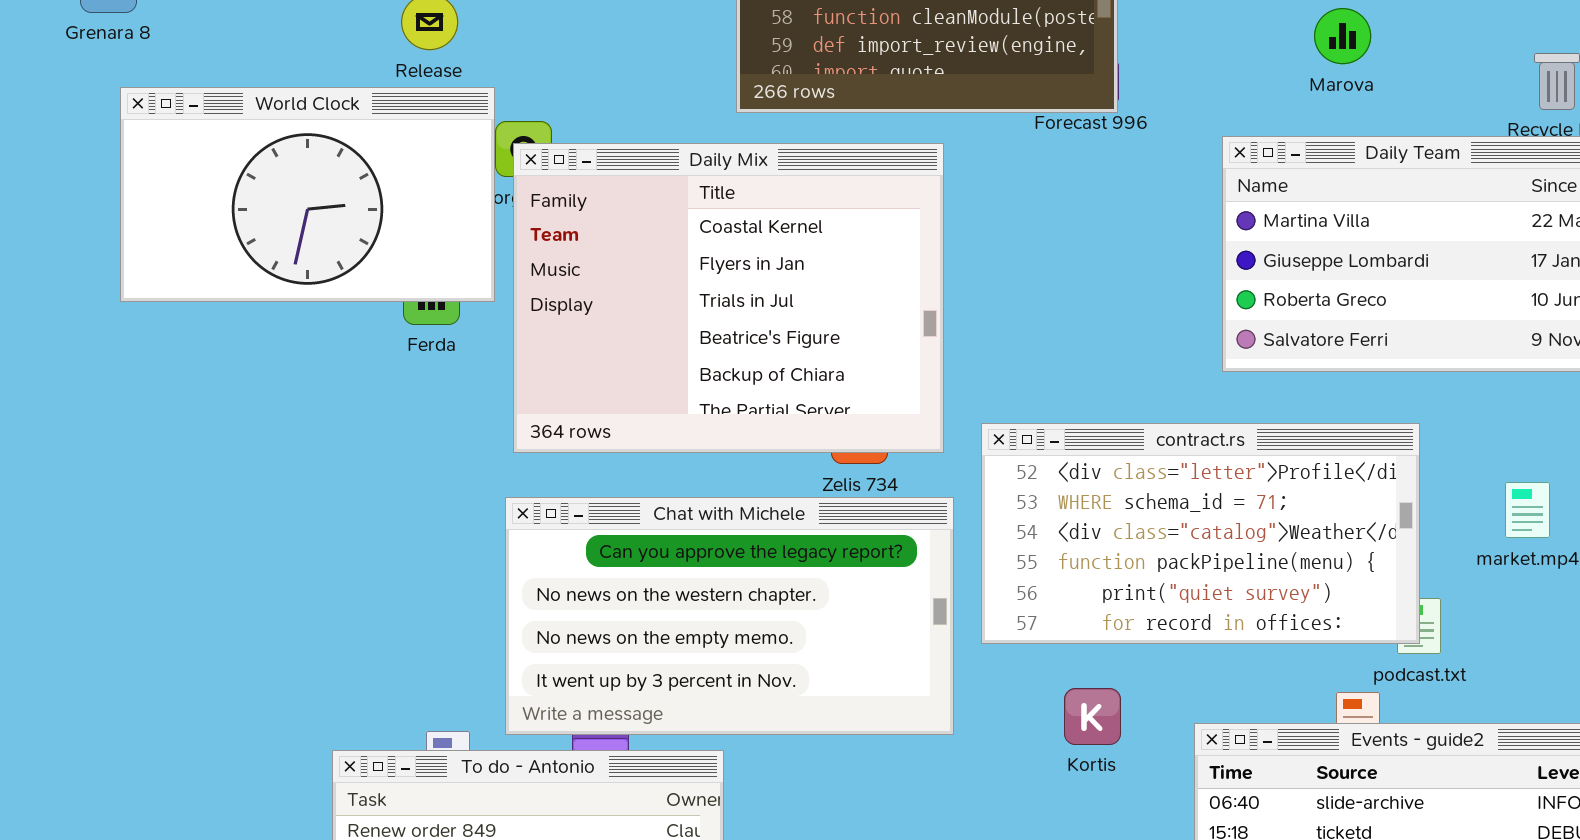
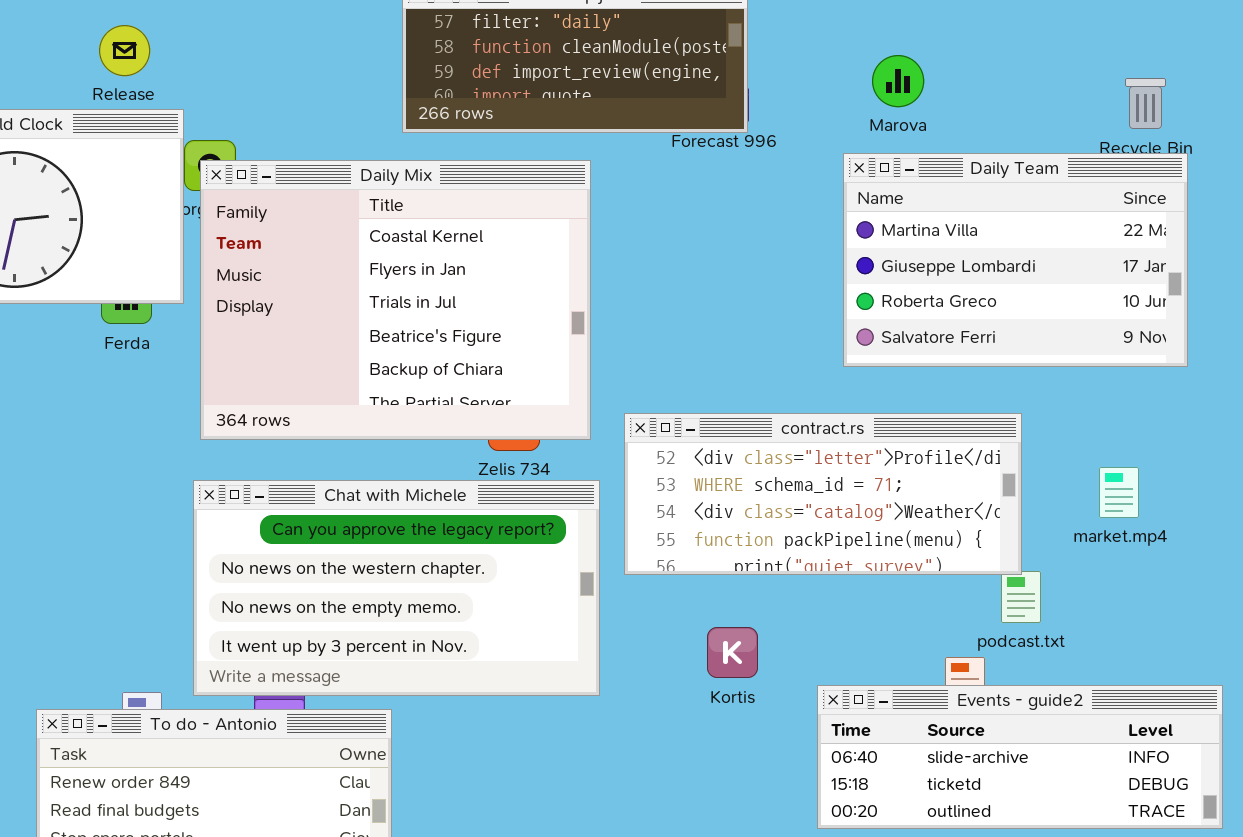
Marova: [1314,8,1371,64] -> [872,55,924,107], moved
contract.rs: [981,423,1420,644] -> [624,413,1022,575], resized
Kortis: [1064,688,1121,745] -> [707,627,758,678], moved

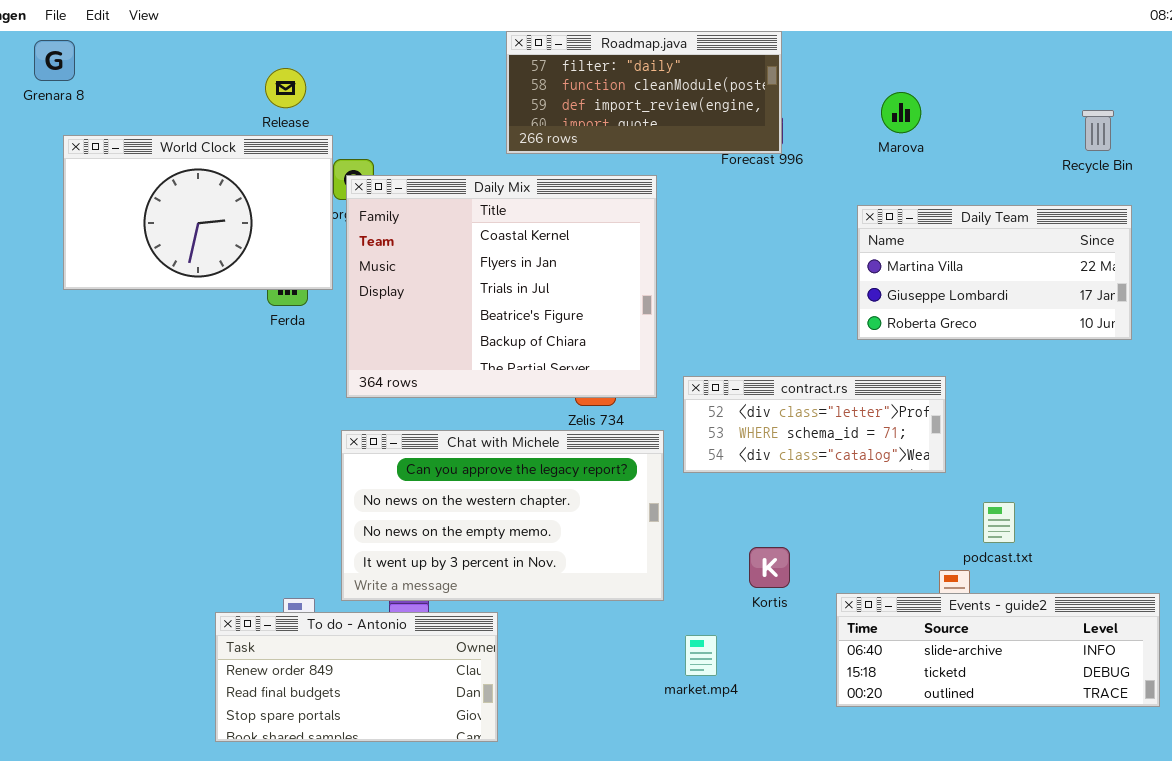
Daily Team: [843,153,1188,367] -> [857,205,1132,340], resized
contract.rs: [624,413,1022,575] -> [683,376,946,473], resized
market.mp4: [1099,467,1139,518] -> [685,635,717,676], moved

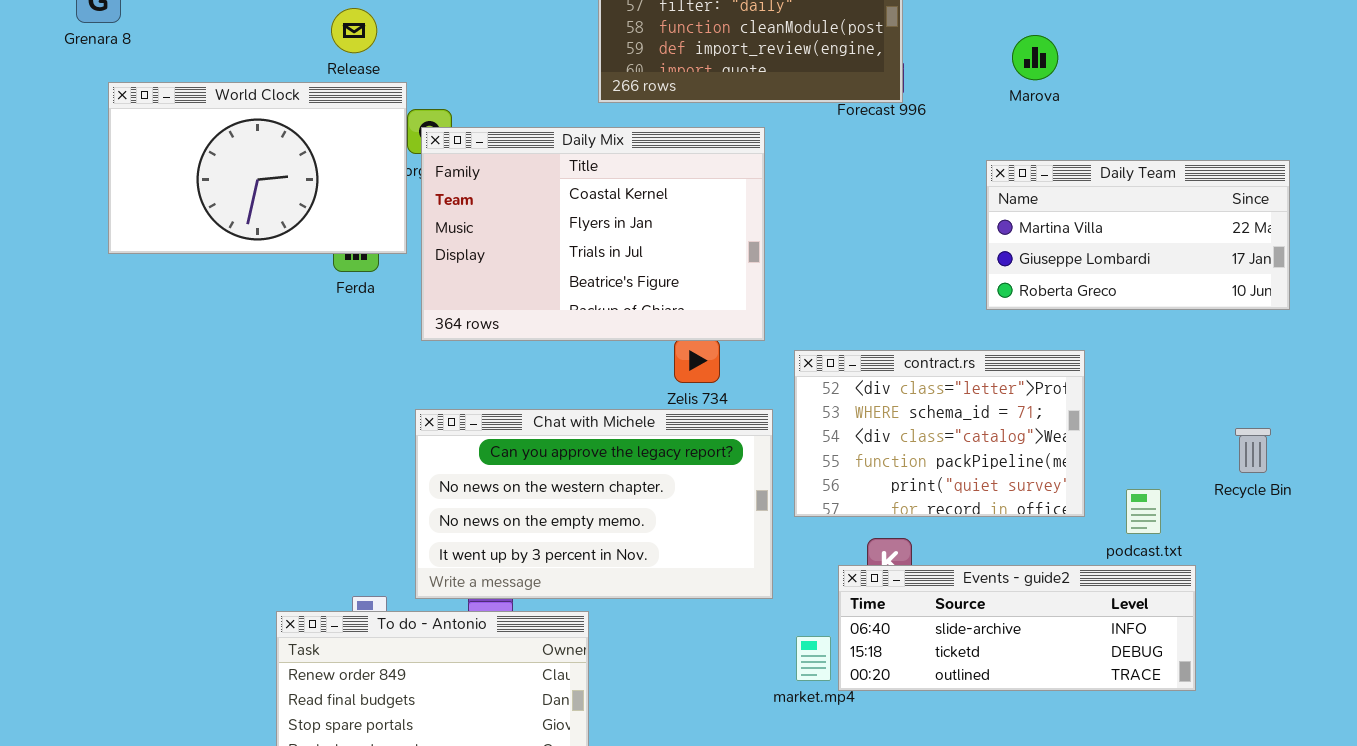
Recycle Bin: [1082,110,1114,151] -> [1235,428,1271,473], moved
Daily Mix: [346,175,657,398] -> [421,127,765,341], resized
contract.rs: [683,376,946,473] -> [794,350,1085,517], resized
Events - guide2: [836,593,1160,707] -> [838,565,1196,691], moved

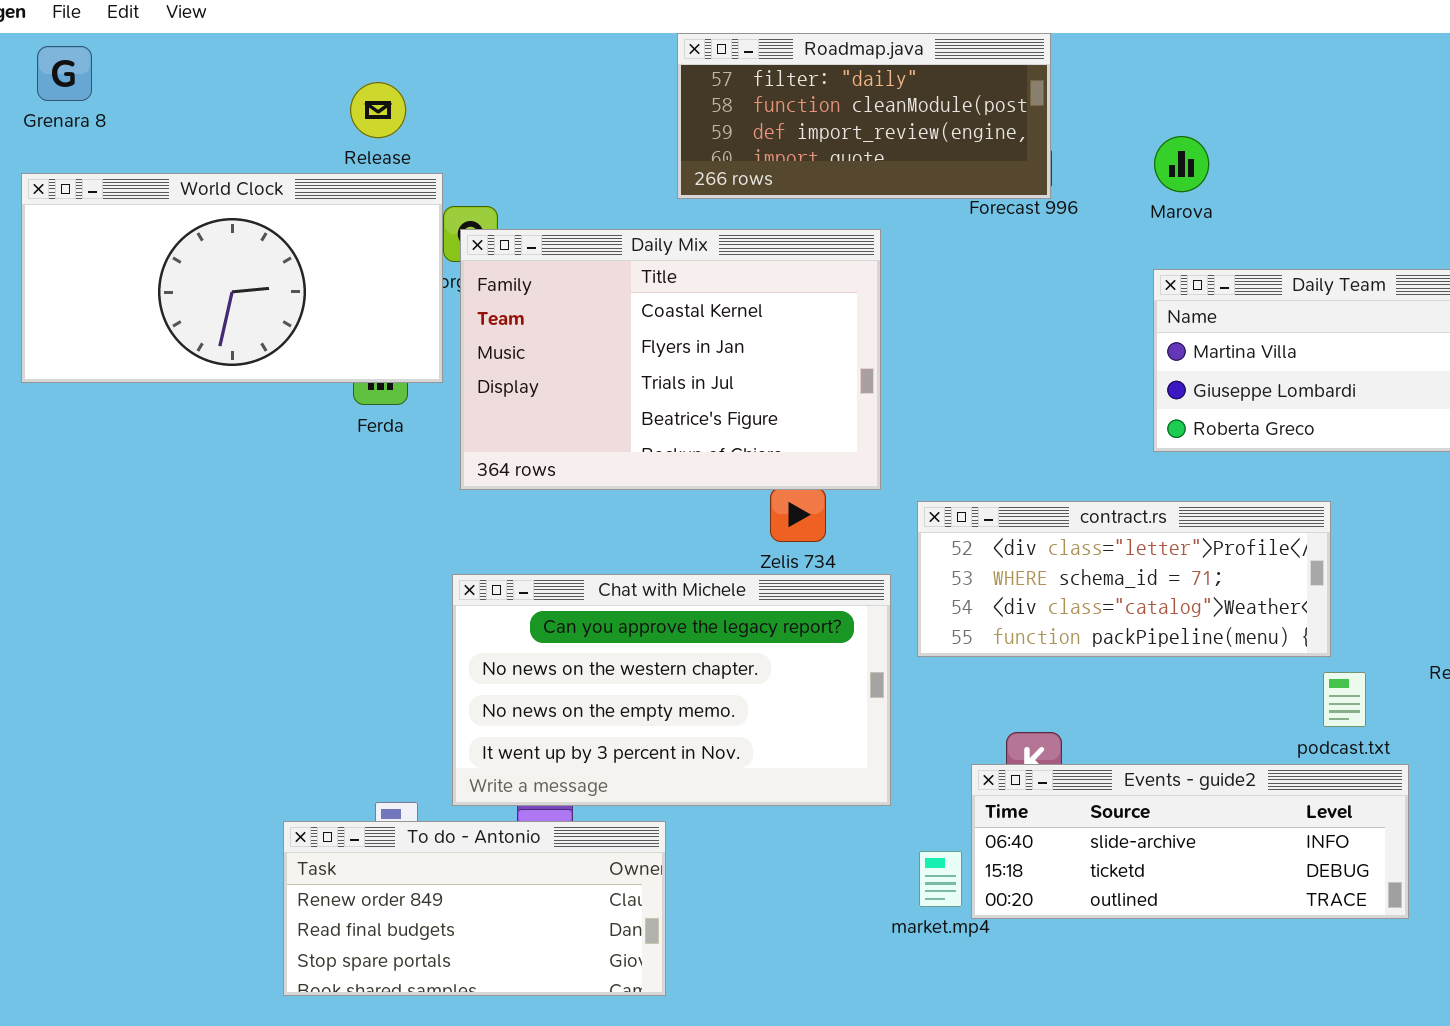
Marova: [1012,35,1058,80] -> [1154,136,1209,192], moved
World Clock: [108,82,407,254] -> [21,173,443,383], resized
contract.rs: [794,350,1085,517] -> [917,501,1331,657], resized

